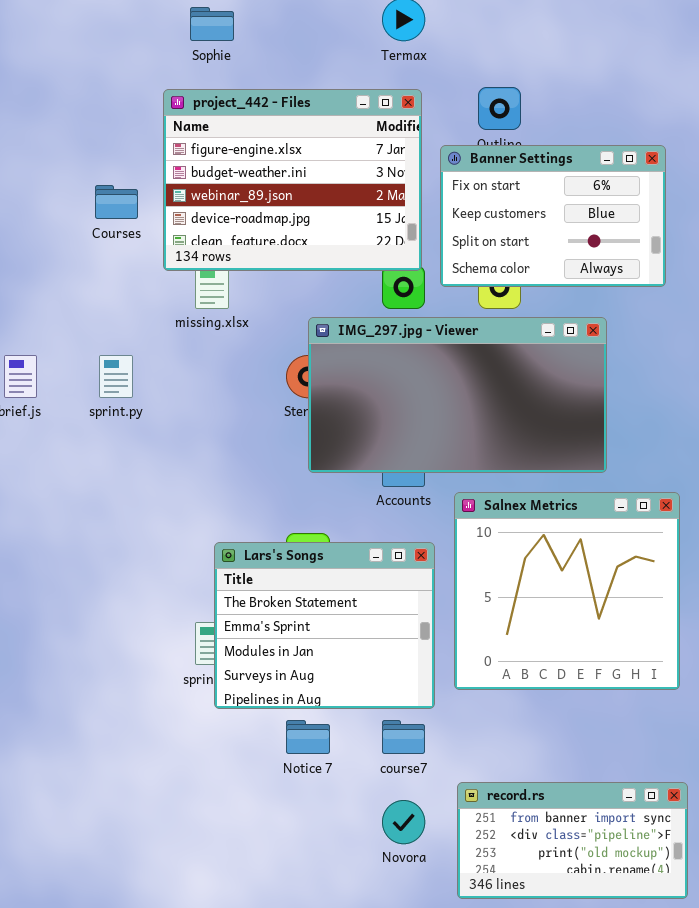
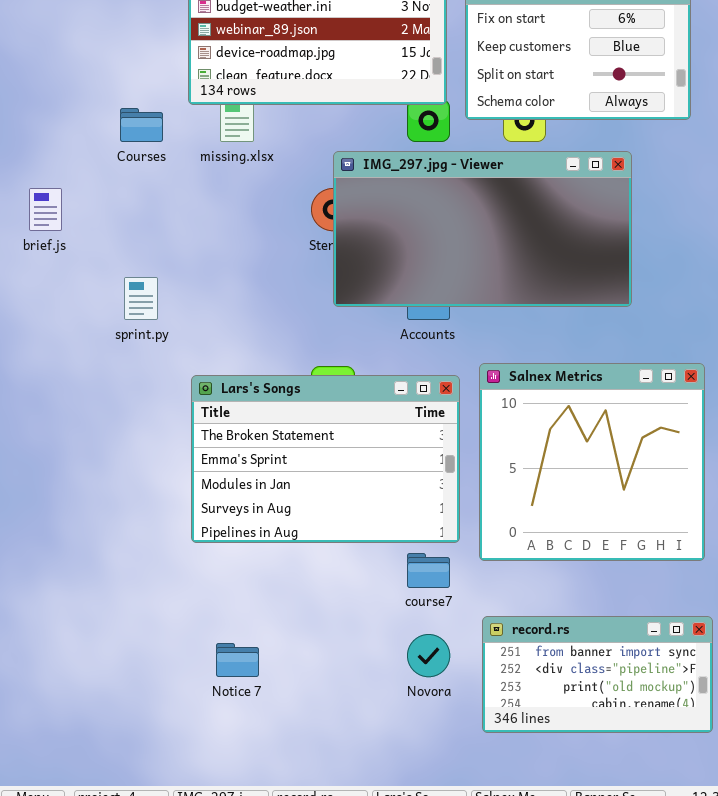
Courses: [95,185,138,219] -> [120,108,163,142], moved
sprint.py: [99,355,133,398] -> [124,277,158,320], moved
Salnex Metrics: [454,492,680,690] -> [479,363,705,561], moved
Lars's Songs: [214,542,435,709] -> [191,375,460,543], resized
Notice 7: [286,720,330,754] -> [216,643,259,677], moved

